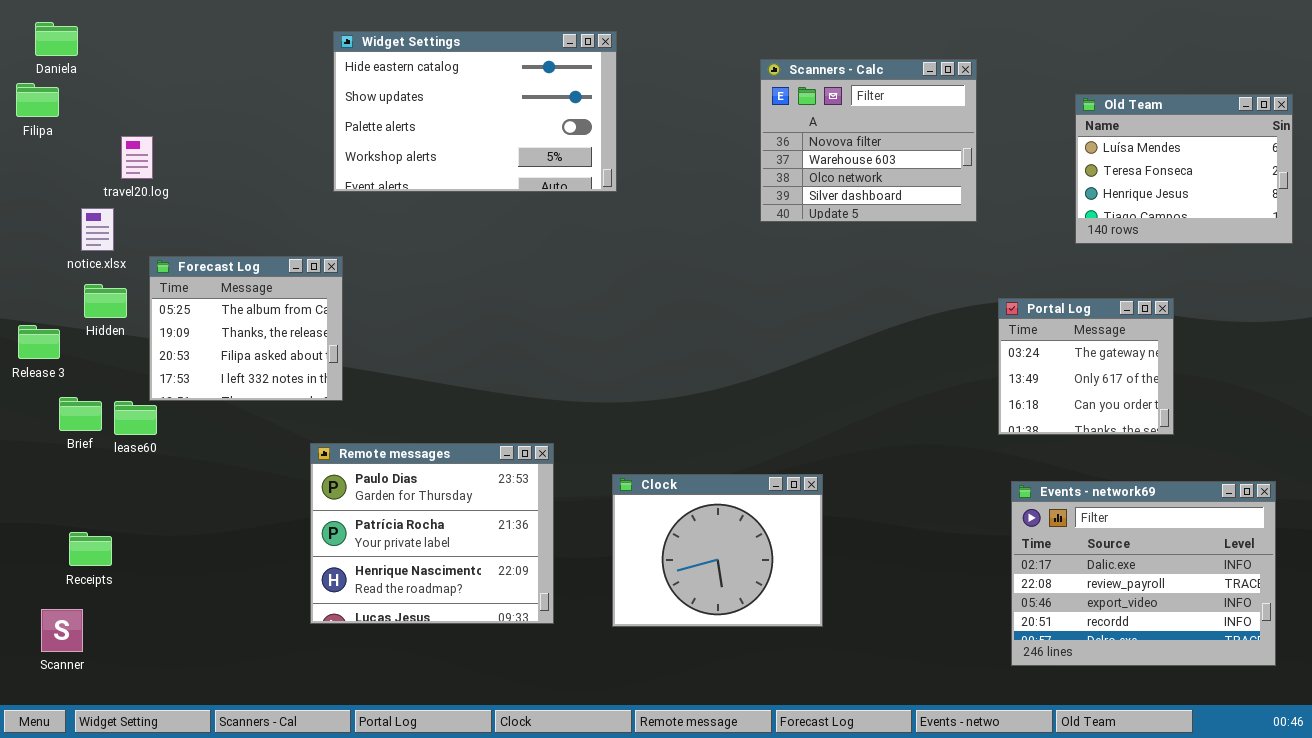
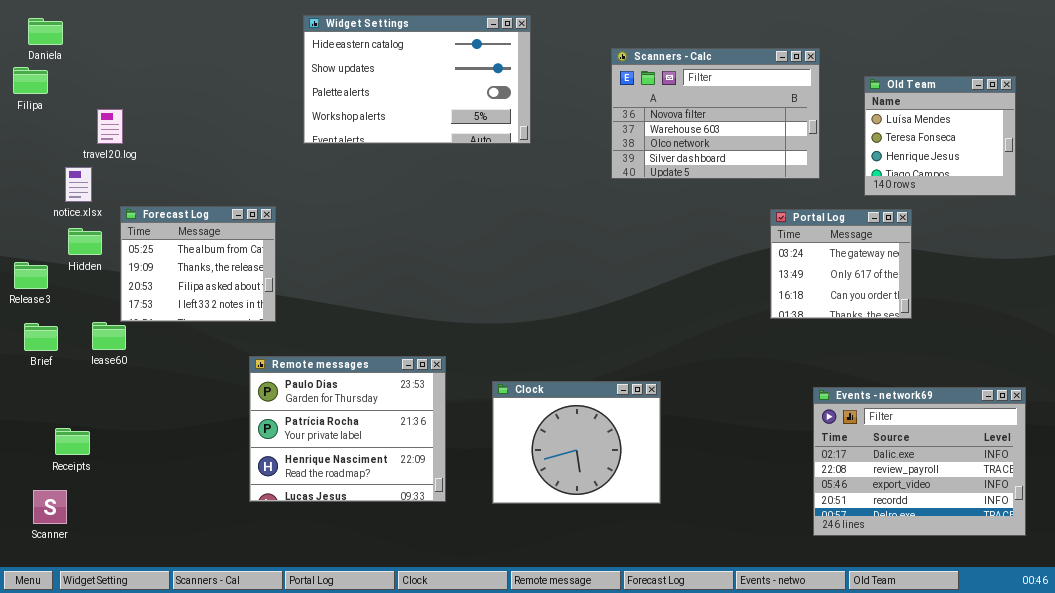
Widget Settings: [333,31,617,192] -> [303,15,531,144], moved
Scanners - Calc: [760,59,977,222] -> [611,48,820,179], resized
Old Team: [1075,94,1293,244] -> [864,76,1016,196], resized
Portal Log: [998,298,1174,435] -> [770,209,912,319], moved
Brief: [59,397,102,431] -> [24,323,58,351], moved

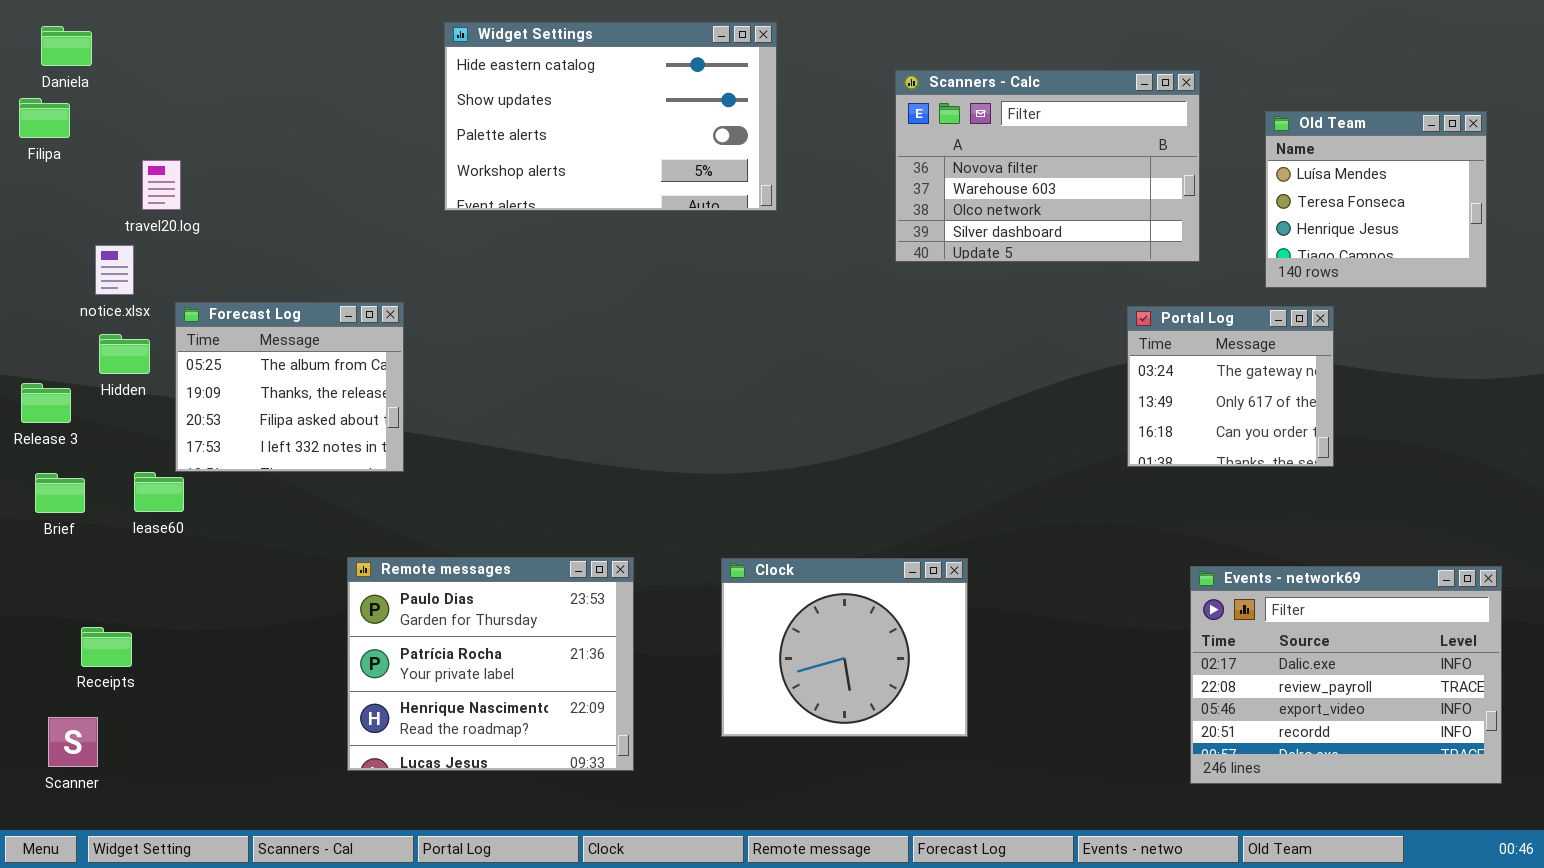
Remote messages: [249,356,446,502] -> [347,557,634,771], moved

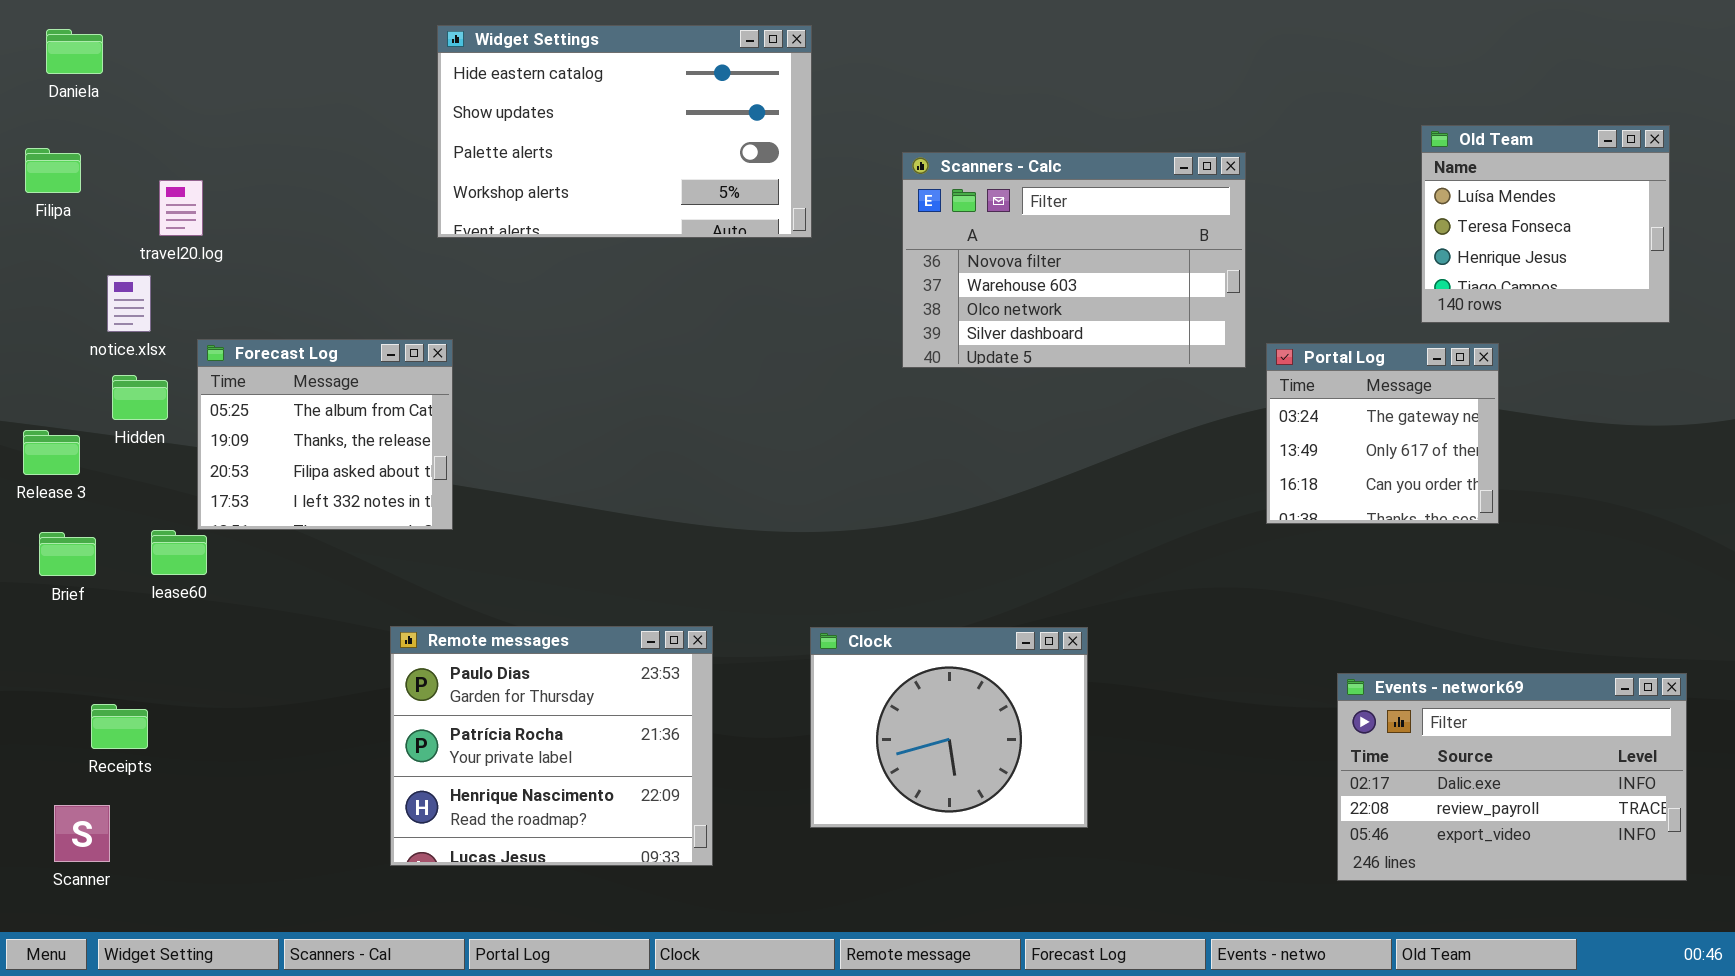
Widget Settings: [444,22,777,211] -> [437,25,812,238], moved
Scanners - Calc: [895,70,1200,262] -> [902,152,1246,368], moved
Filipa: [19,98,70,138] -> [25,148,81,193], moved
Events - network69: [1190,566,1502,784] -> [1337,673,1687,881], resized

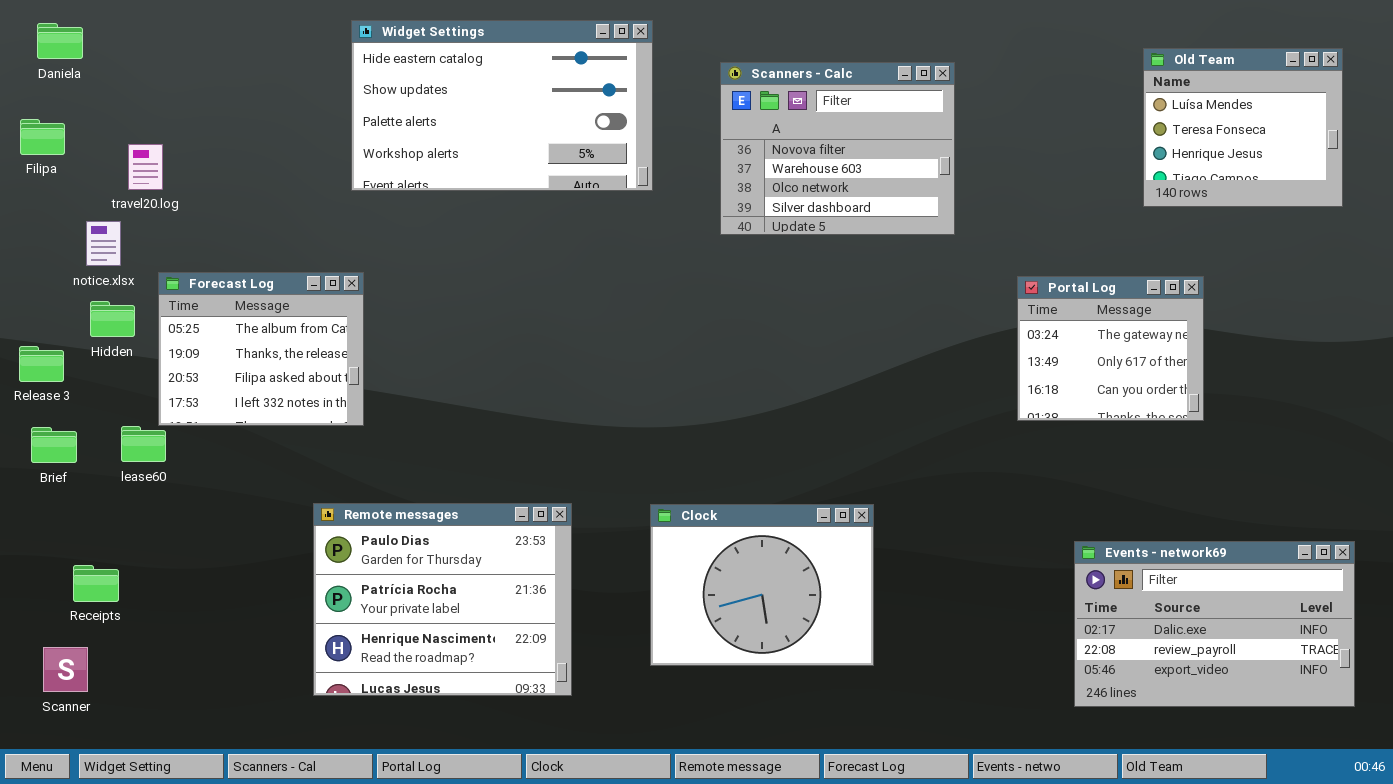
Old Team: [1421,125,1670,323] -> [1143,48,1343,207], moved
Scanners - Calc: [902,152,1246,368] -> [720,62,955,235], moved, resized

